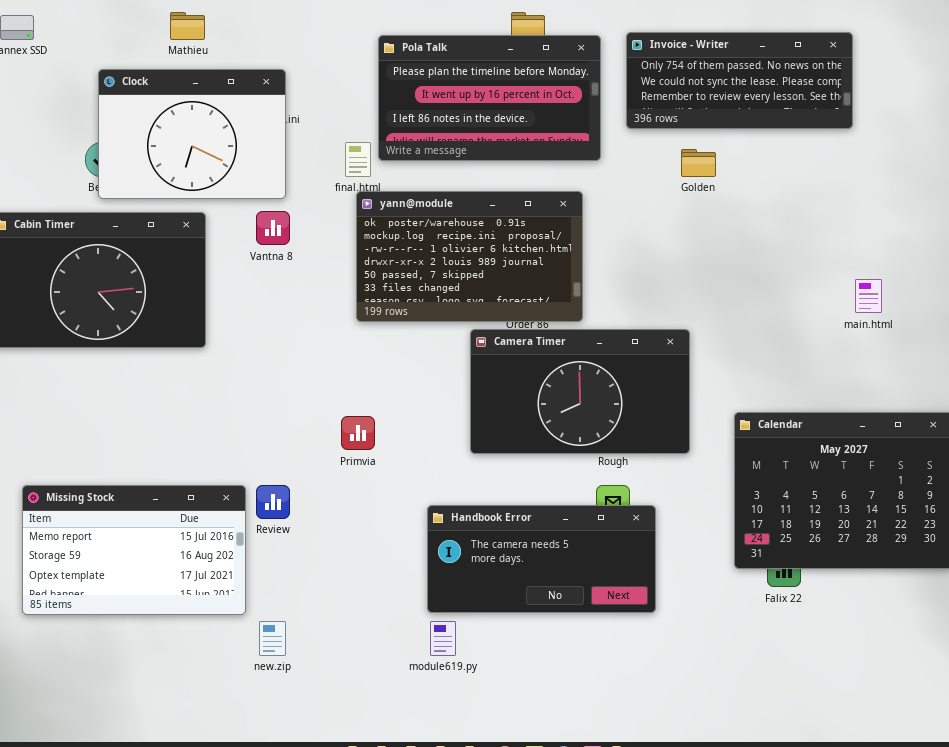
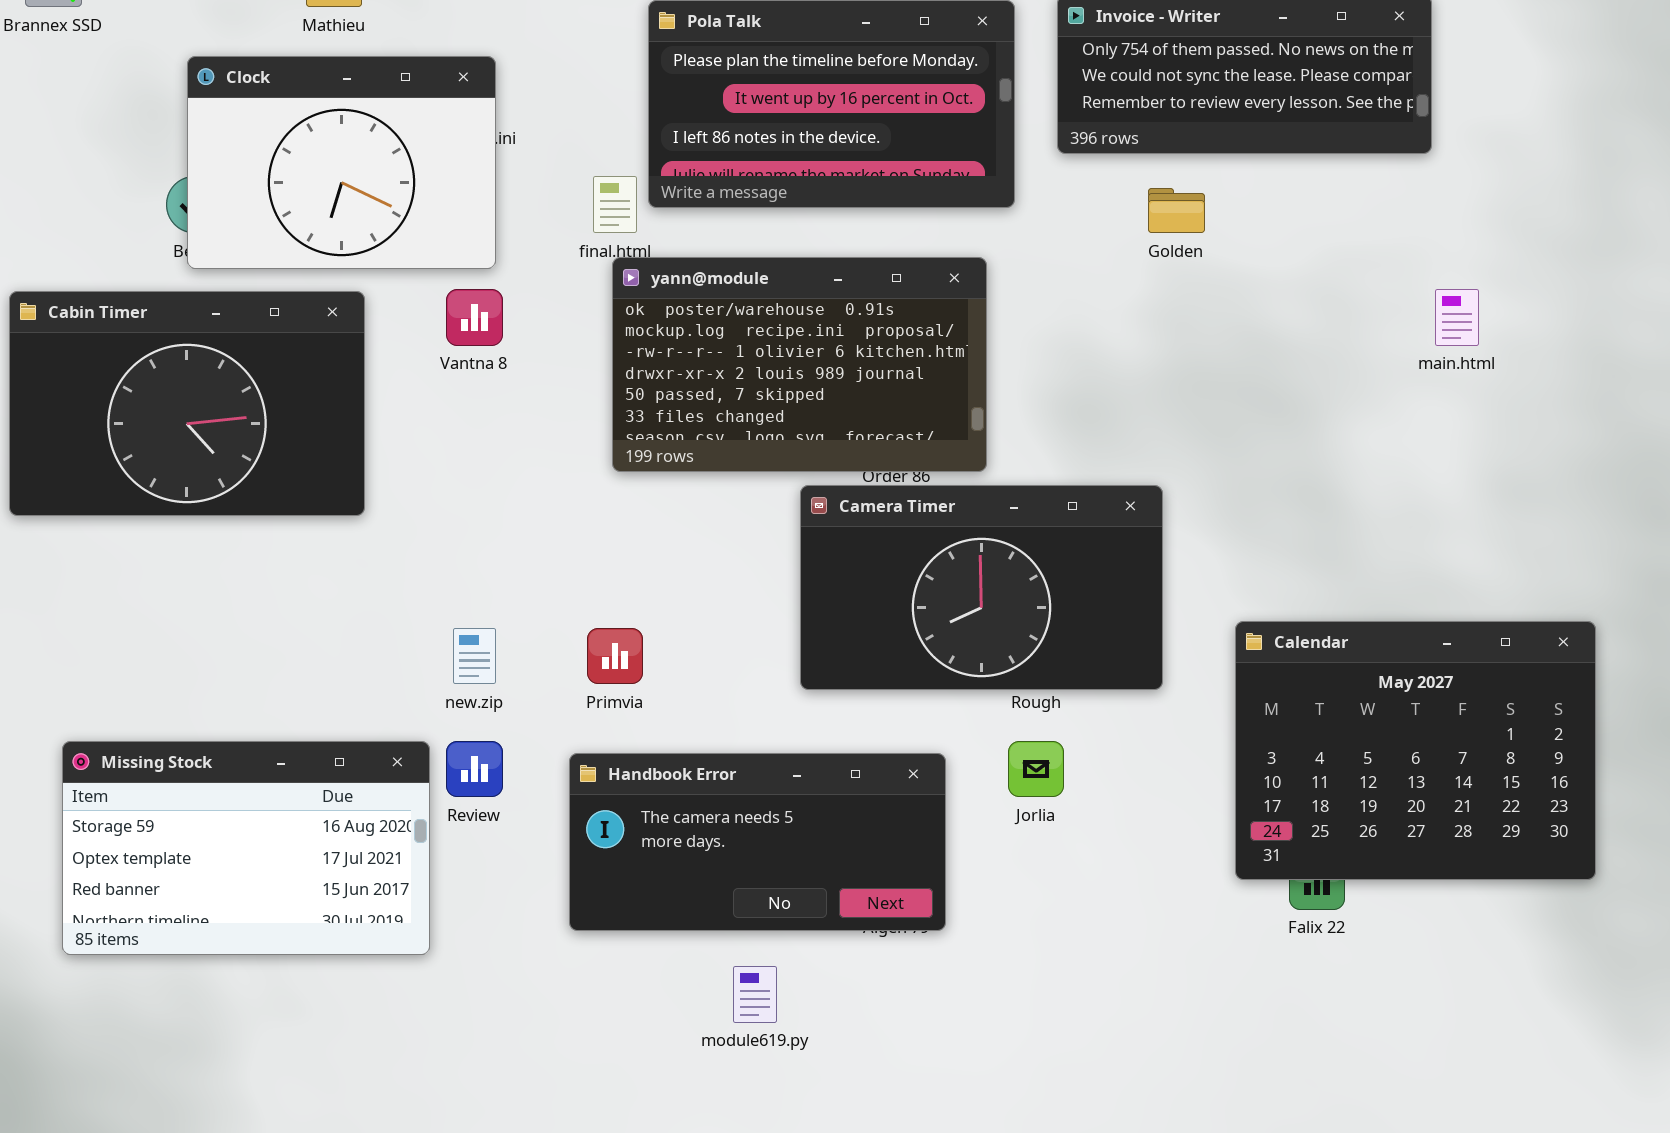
main.html: [855,279,882,313] -> [1435,289,1479,346], moved
Missing Stock: [22,485,246,615] -> [62,741,430,955], scrolled down 1 row
Handbook Error: [427,505,656,613] -> [569,753,946,931], moved
new.zip: [259,621,286,656] -> [453,628,496,684], moved

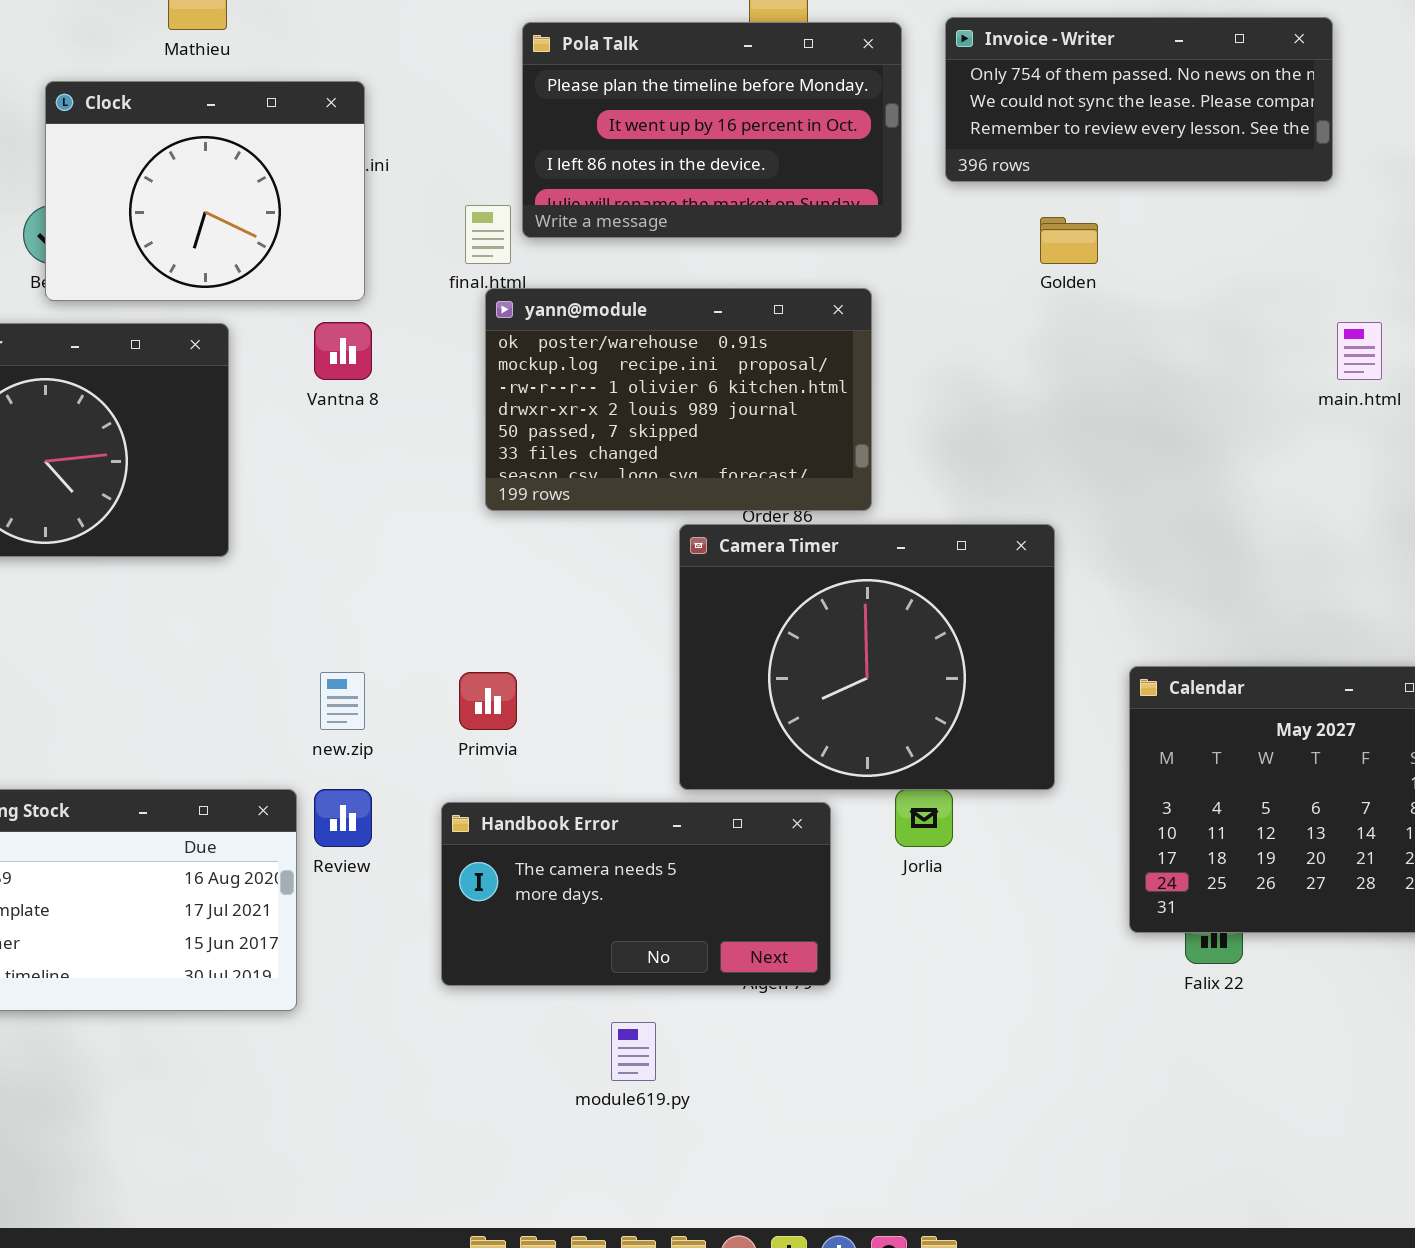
Camera Timer: [800,485,1163,690] -> [679,524,1055,790], resized

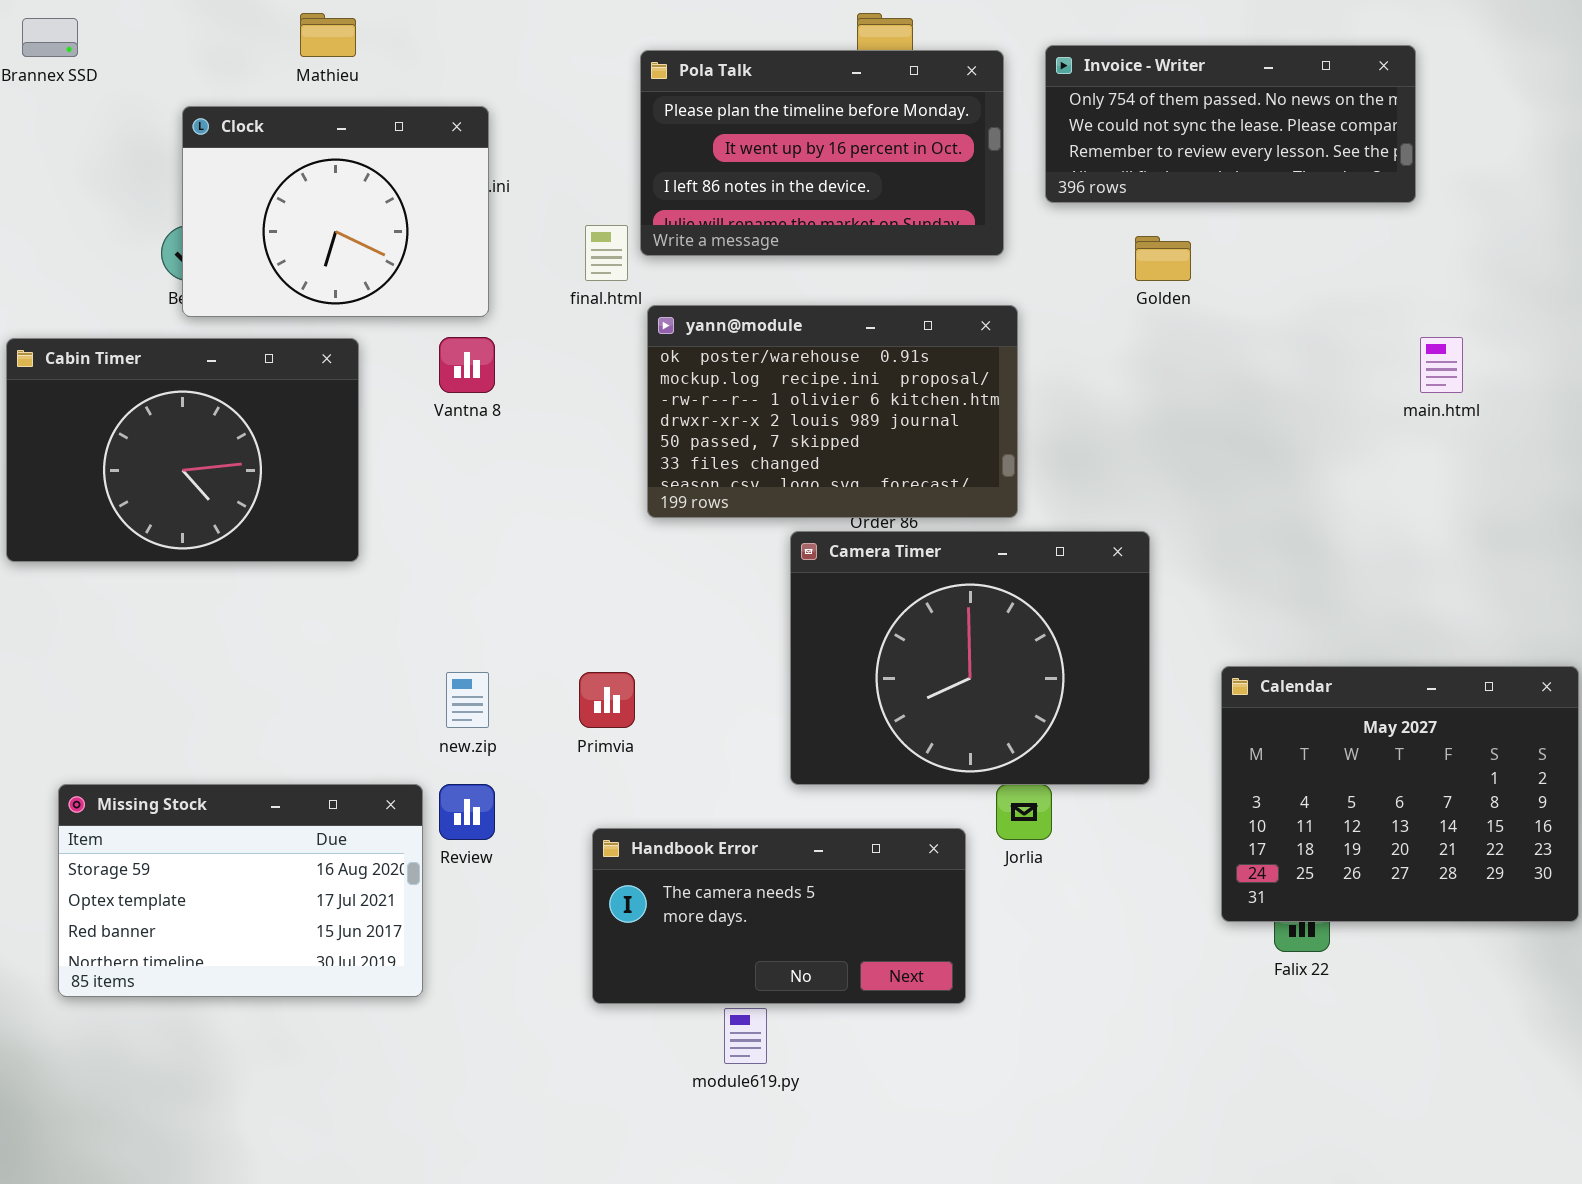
yann@module: [485,288,872,511] -> [647,305,1018,518], moved
Handbook Error: [441,802,831,986] -> [592,828,966,1004], moved

